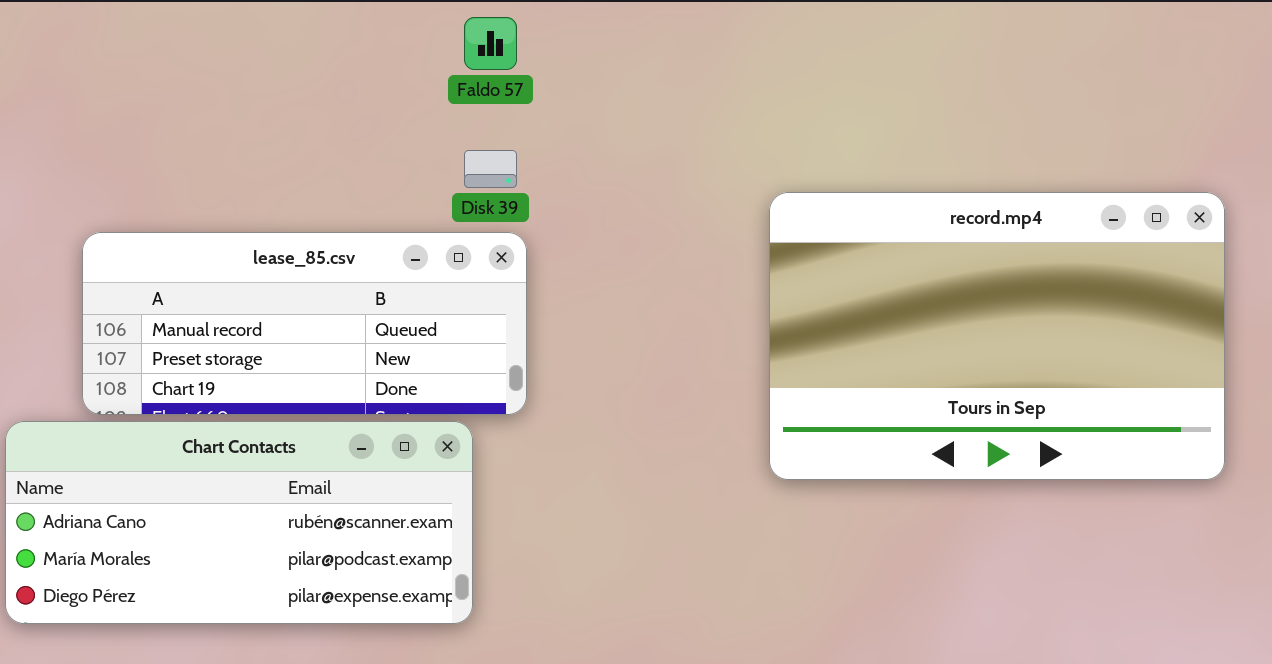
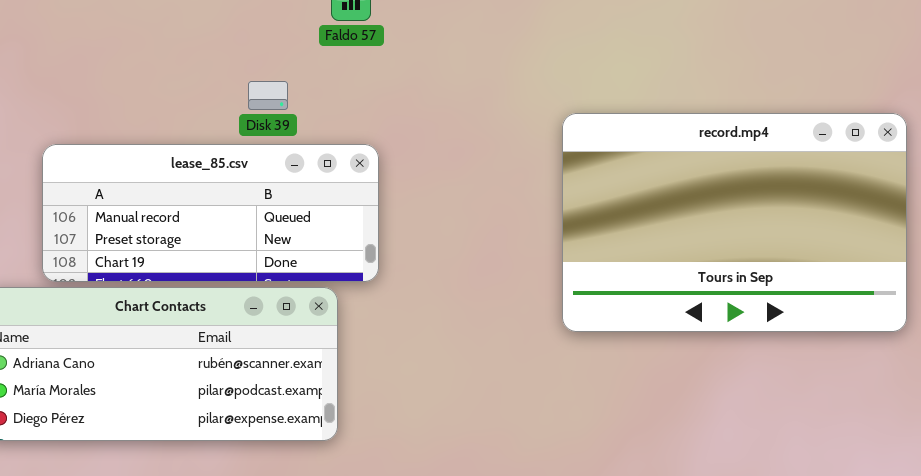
Disk 39: [464,150,517,188] -> [248,81,288,110], moved

